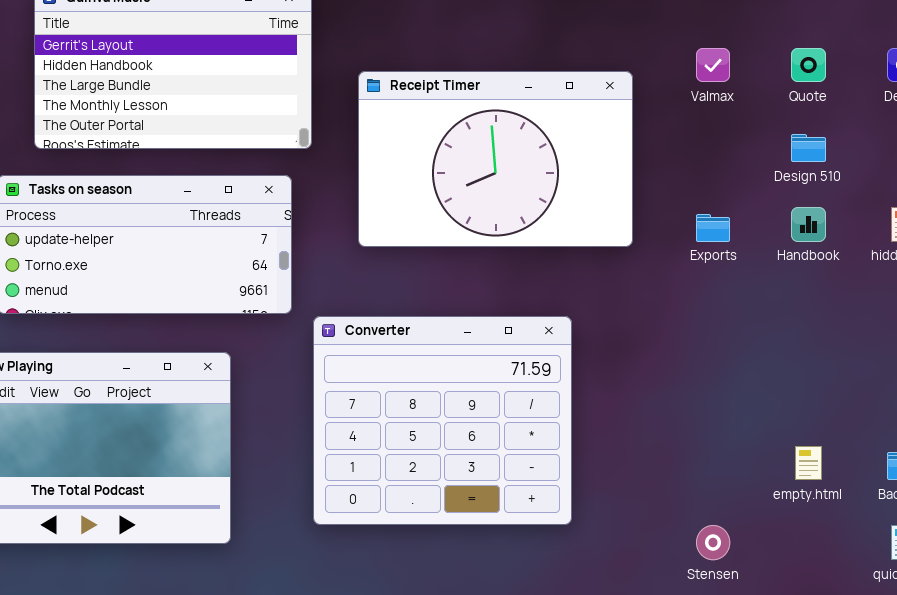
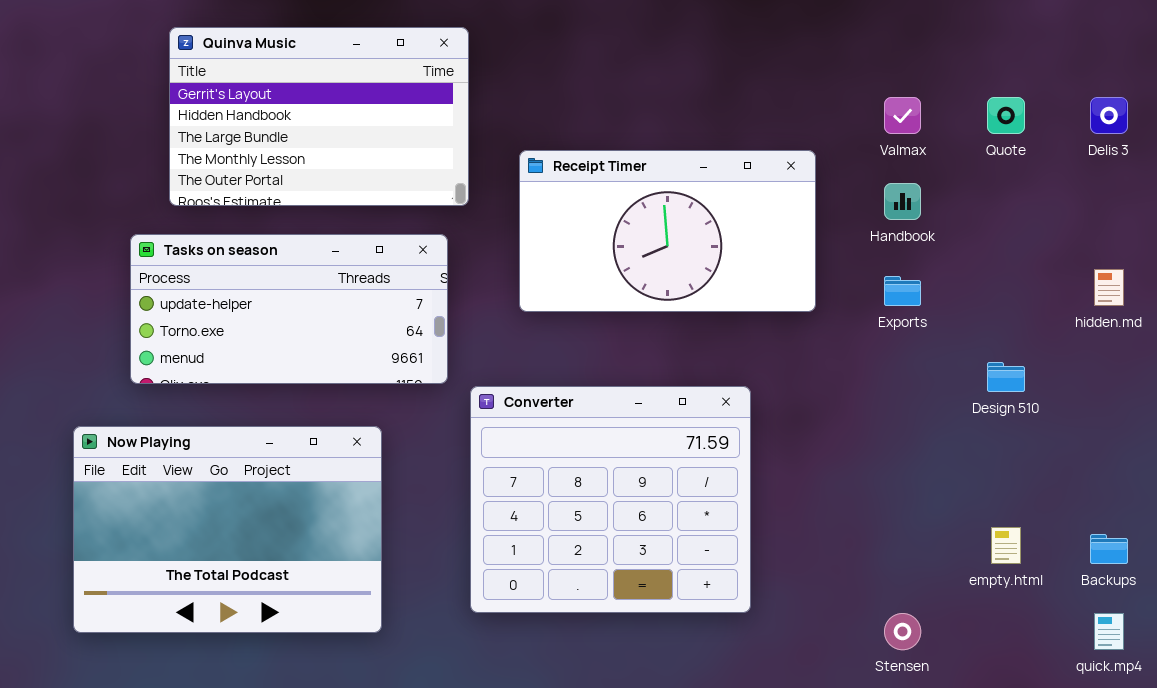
Receipt Timer: [358,71,633,247] -> [519,150,816,312], resized
Design 510: [791,134,826,162] -> [987,362,1025,392], moved
Handbook: [791,207,826,242] -> [884,183,921,220], moved

